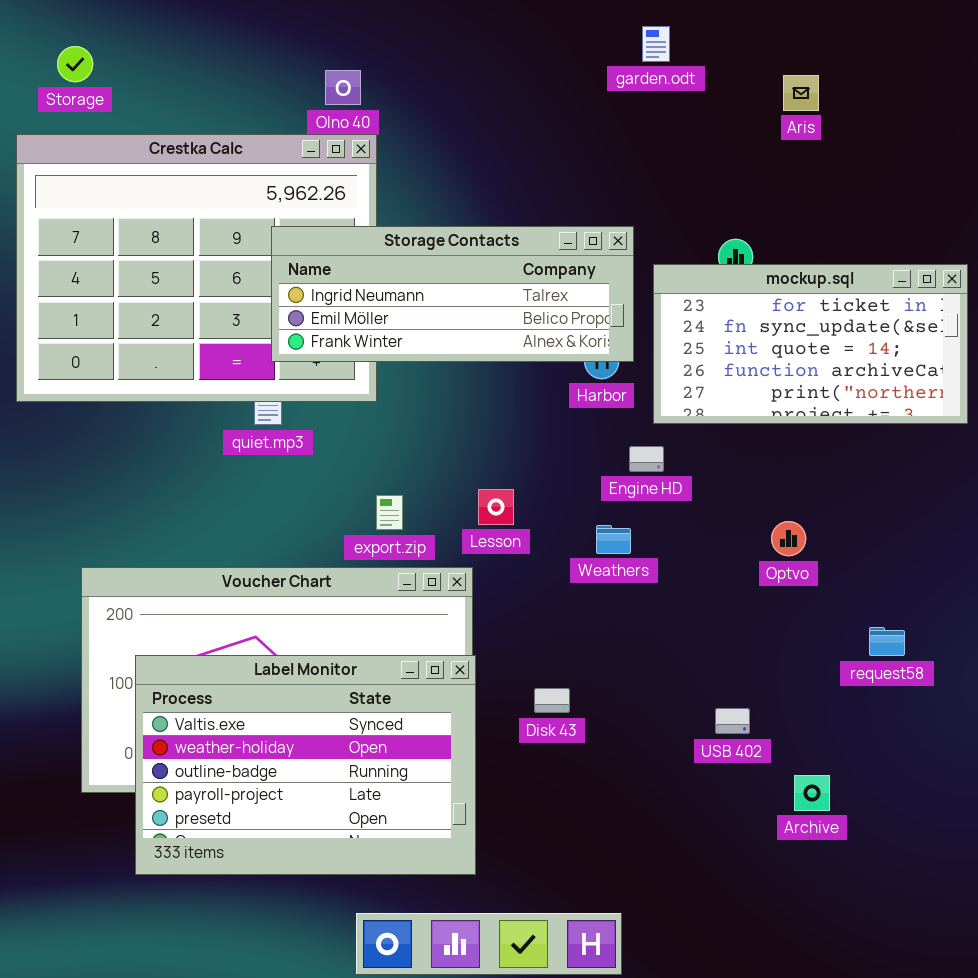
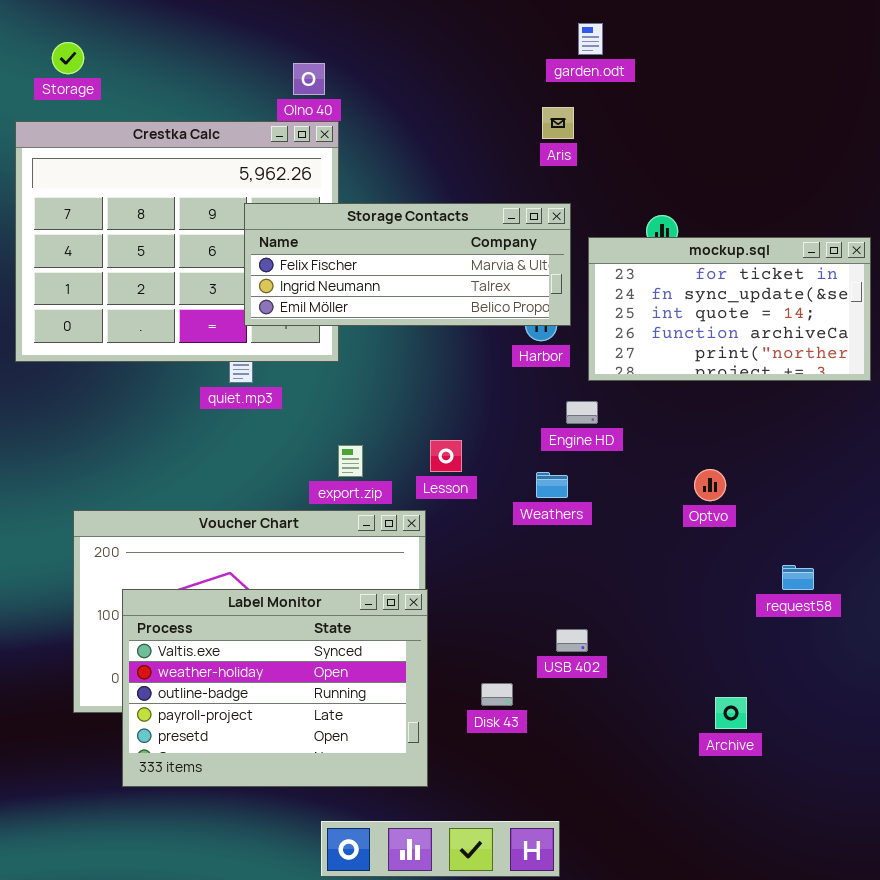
Aris: [783,75,819,111] -> [542,107,574,139], moved
Storage Contacts: [271,226,634,362] -> [244,203,571,326], scrolled up 1 row
Disk 43: [534,688,570,713] -> [481,683,513,706], moved
USB 402: [715,708,750,734] -> [556,629,588,652], moved

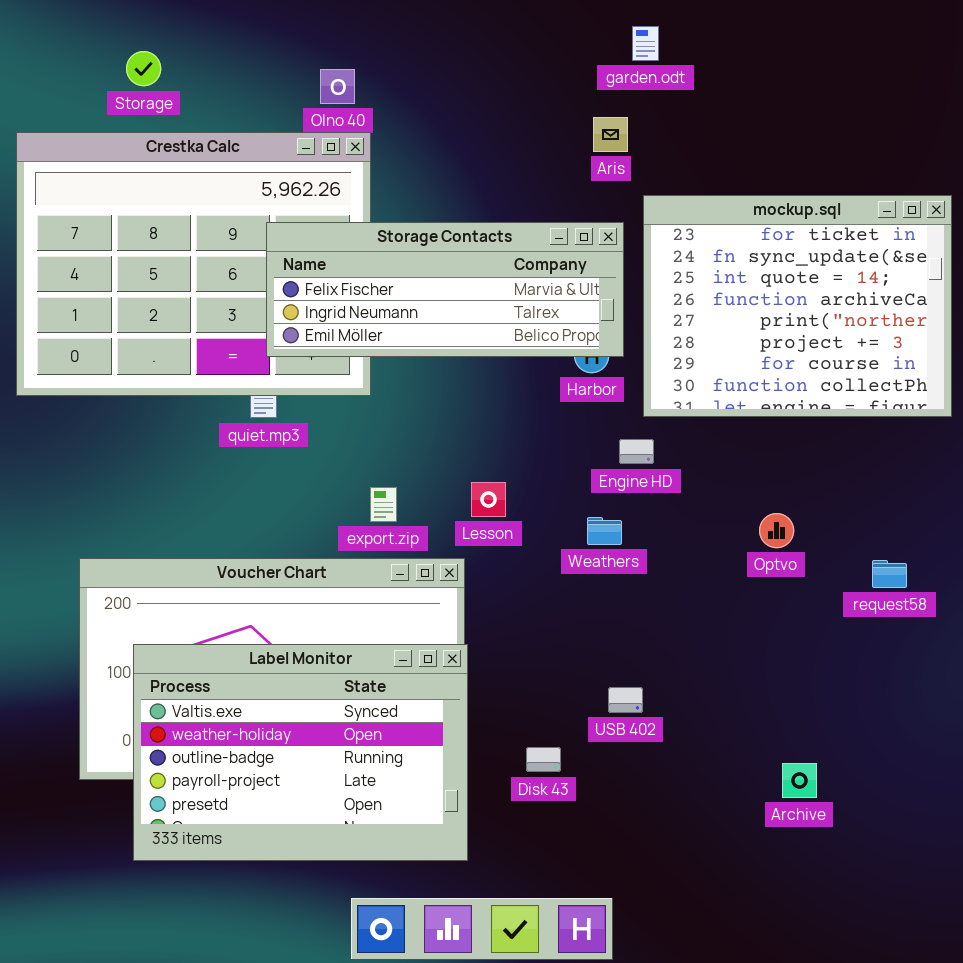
Storage: [52,42,84,74] -> [126,51,161,86], moved
mockup.sql: [588,237,871,381] -> [643,195,952,417], resized
request58: [782,565,814,590] -> [872,560,907,588], moved

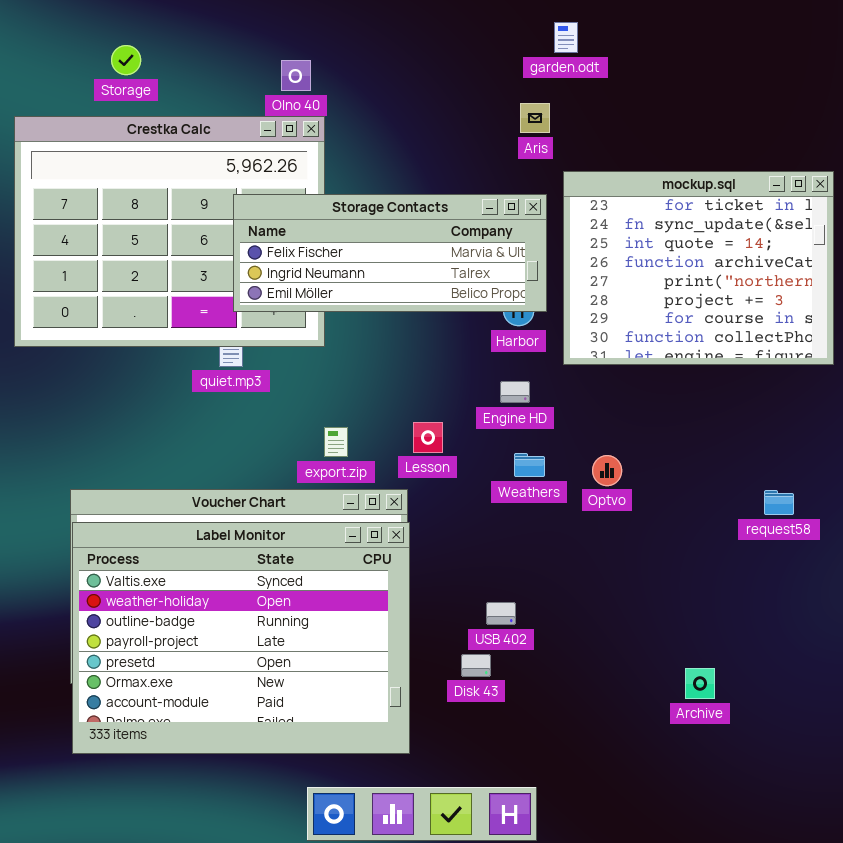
Engine HD: [619,439,654,464] -> [500,381,530,403], moved
Optvo: [759,513,794,548] -> [592,455,622,486], moved
Label Monitor: [133,644,468,861] -> [72,522,410,754], resized
USB 402: [608,687,643,713] -> [486,602,516,625], moved

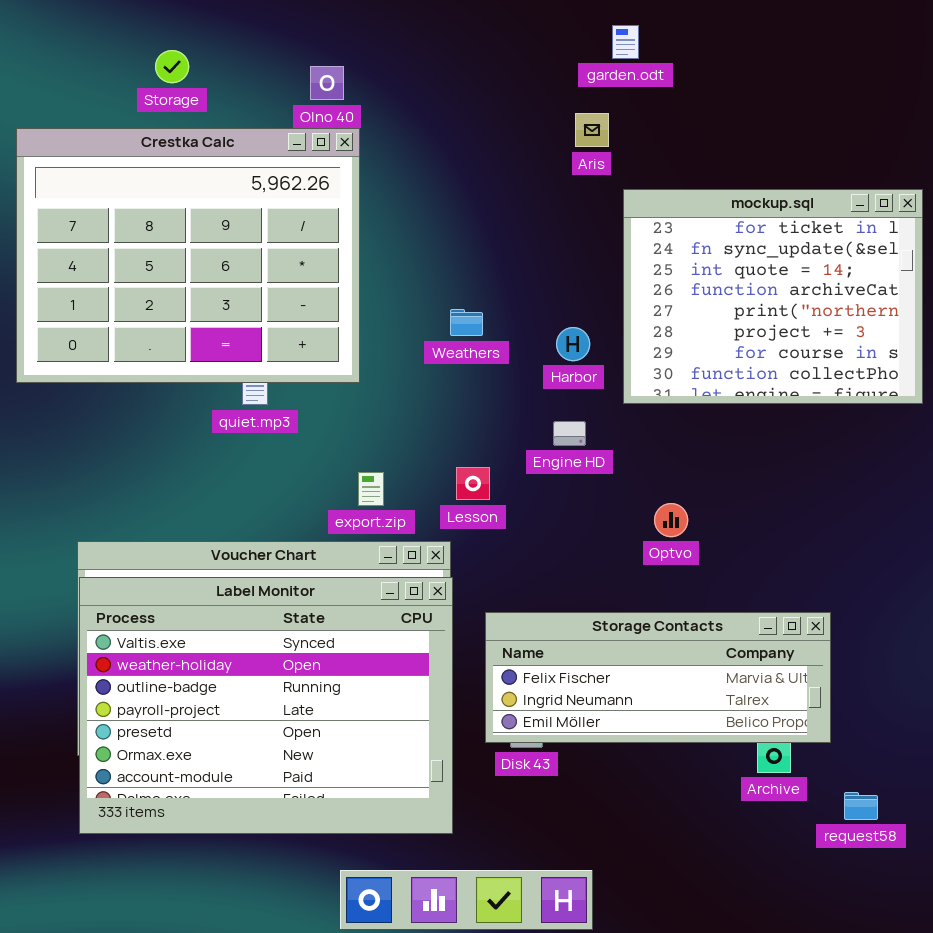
Storage: [111,45,141,75] -> [155,50,189,83], moved
Storage Contacts: [233,194,547,312] -> [485,612,831,743], moved
Weathers: [514,453,545,477] -> [450,309,483,336], moved
request58: [764,490,794,515] -> [844,792,878,820], moved

